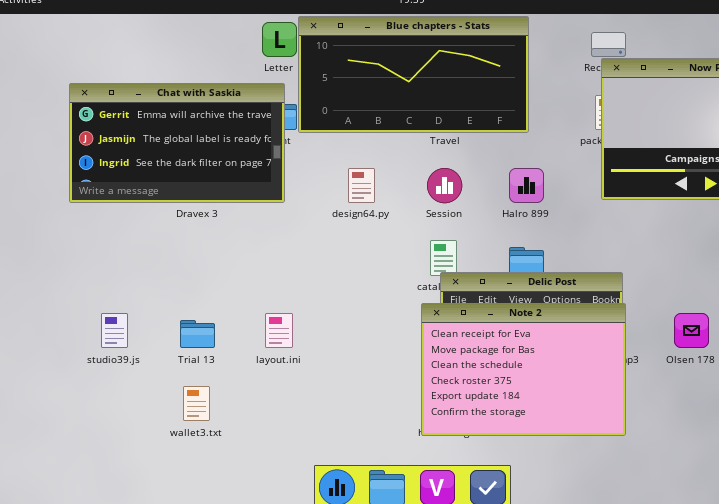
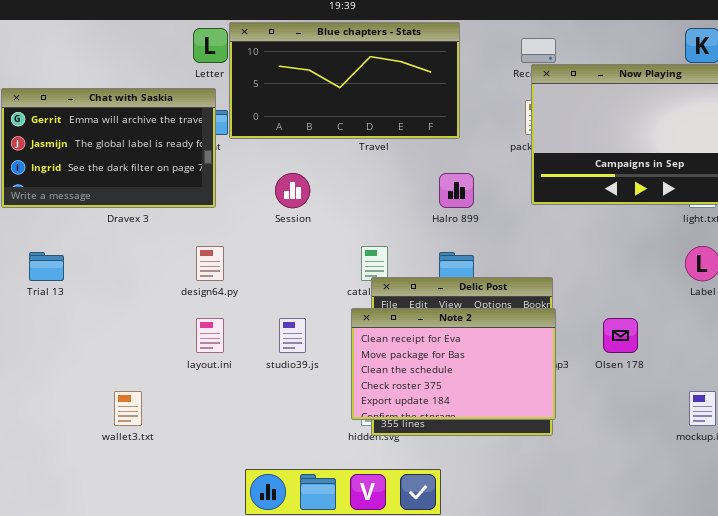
design64.py: [348,168,375,203] -> [196,246,224,281], moved
Session: [427,168,462,203] -> [275,173,310,208], moved
Note 2: [421,303,626,436] -> [351,308,556,420], resized
studio39.js: [101,313,128,348] -> [279,318,306,353], moved
Trial 13: [180,320,215,348] -> [29,252,64,281], moved

